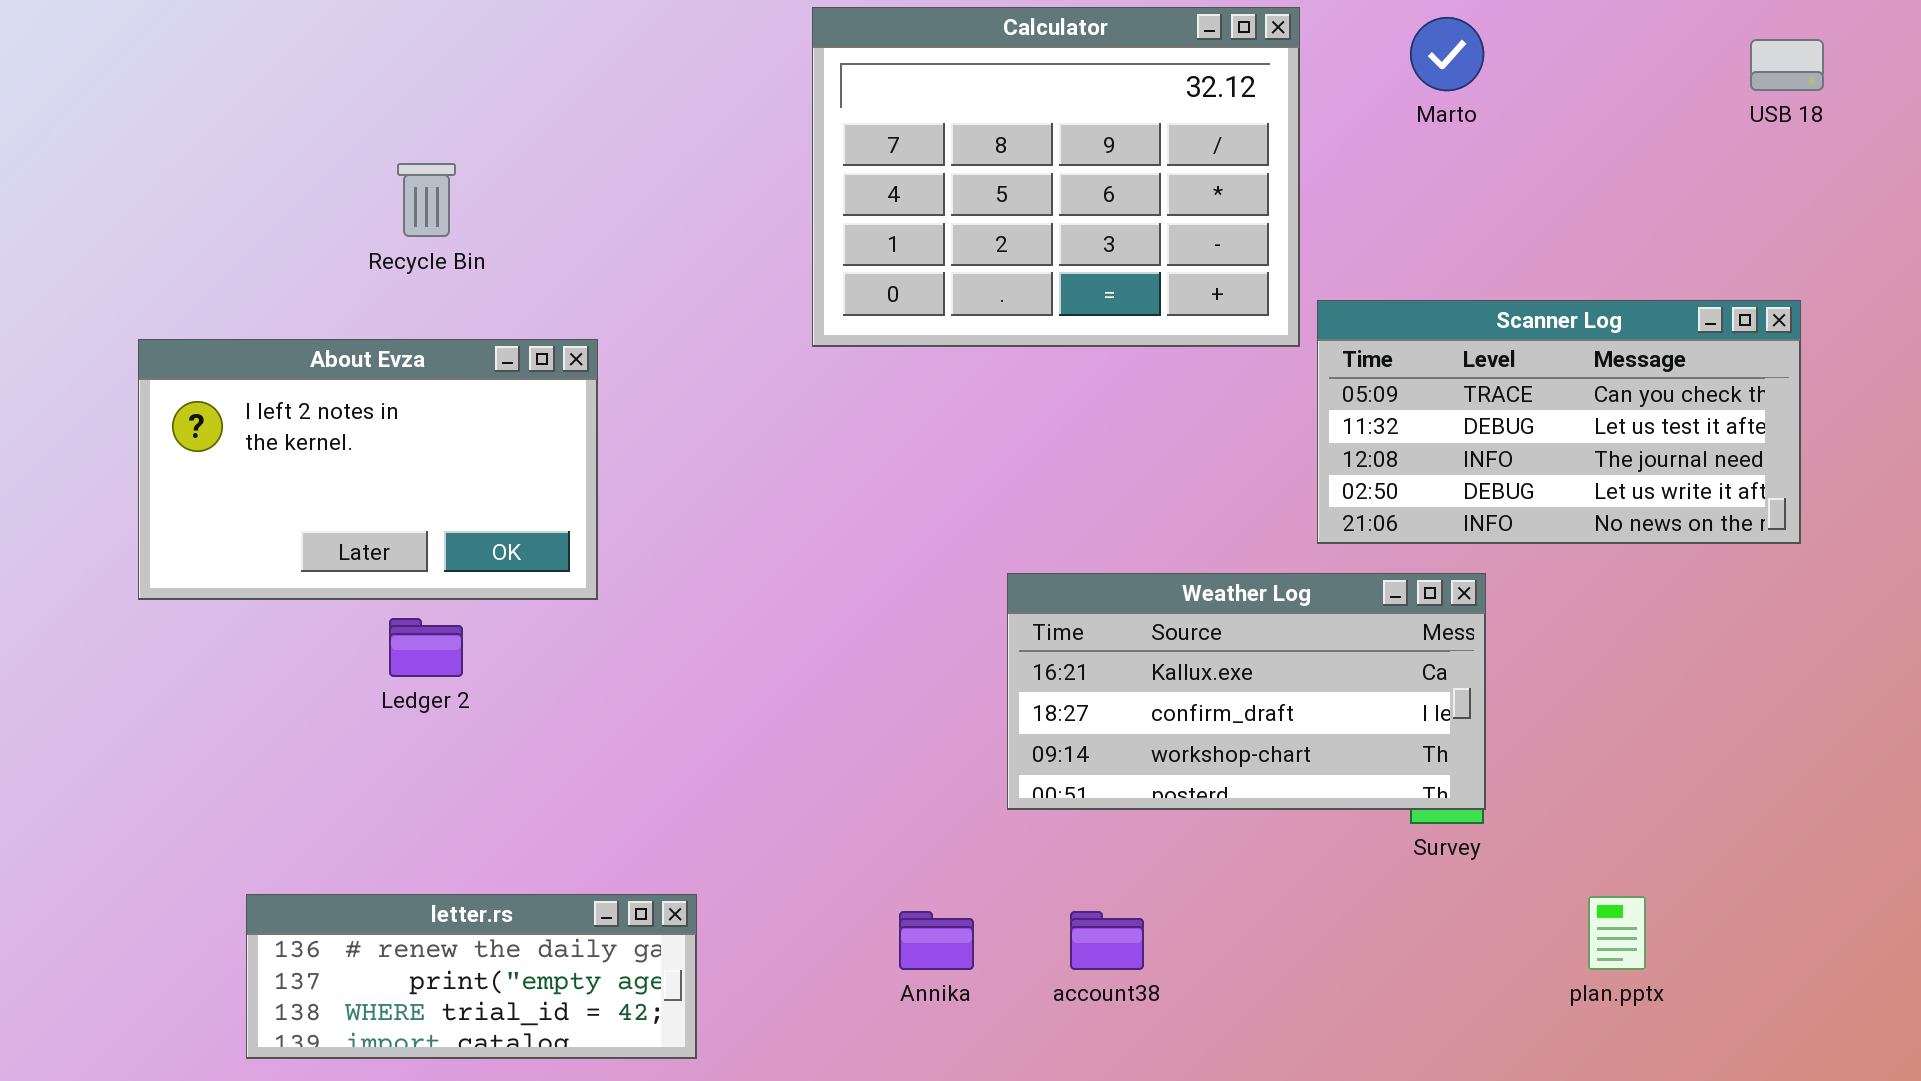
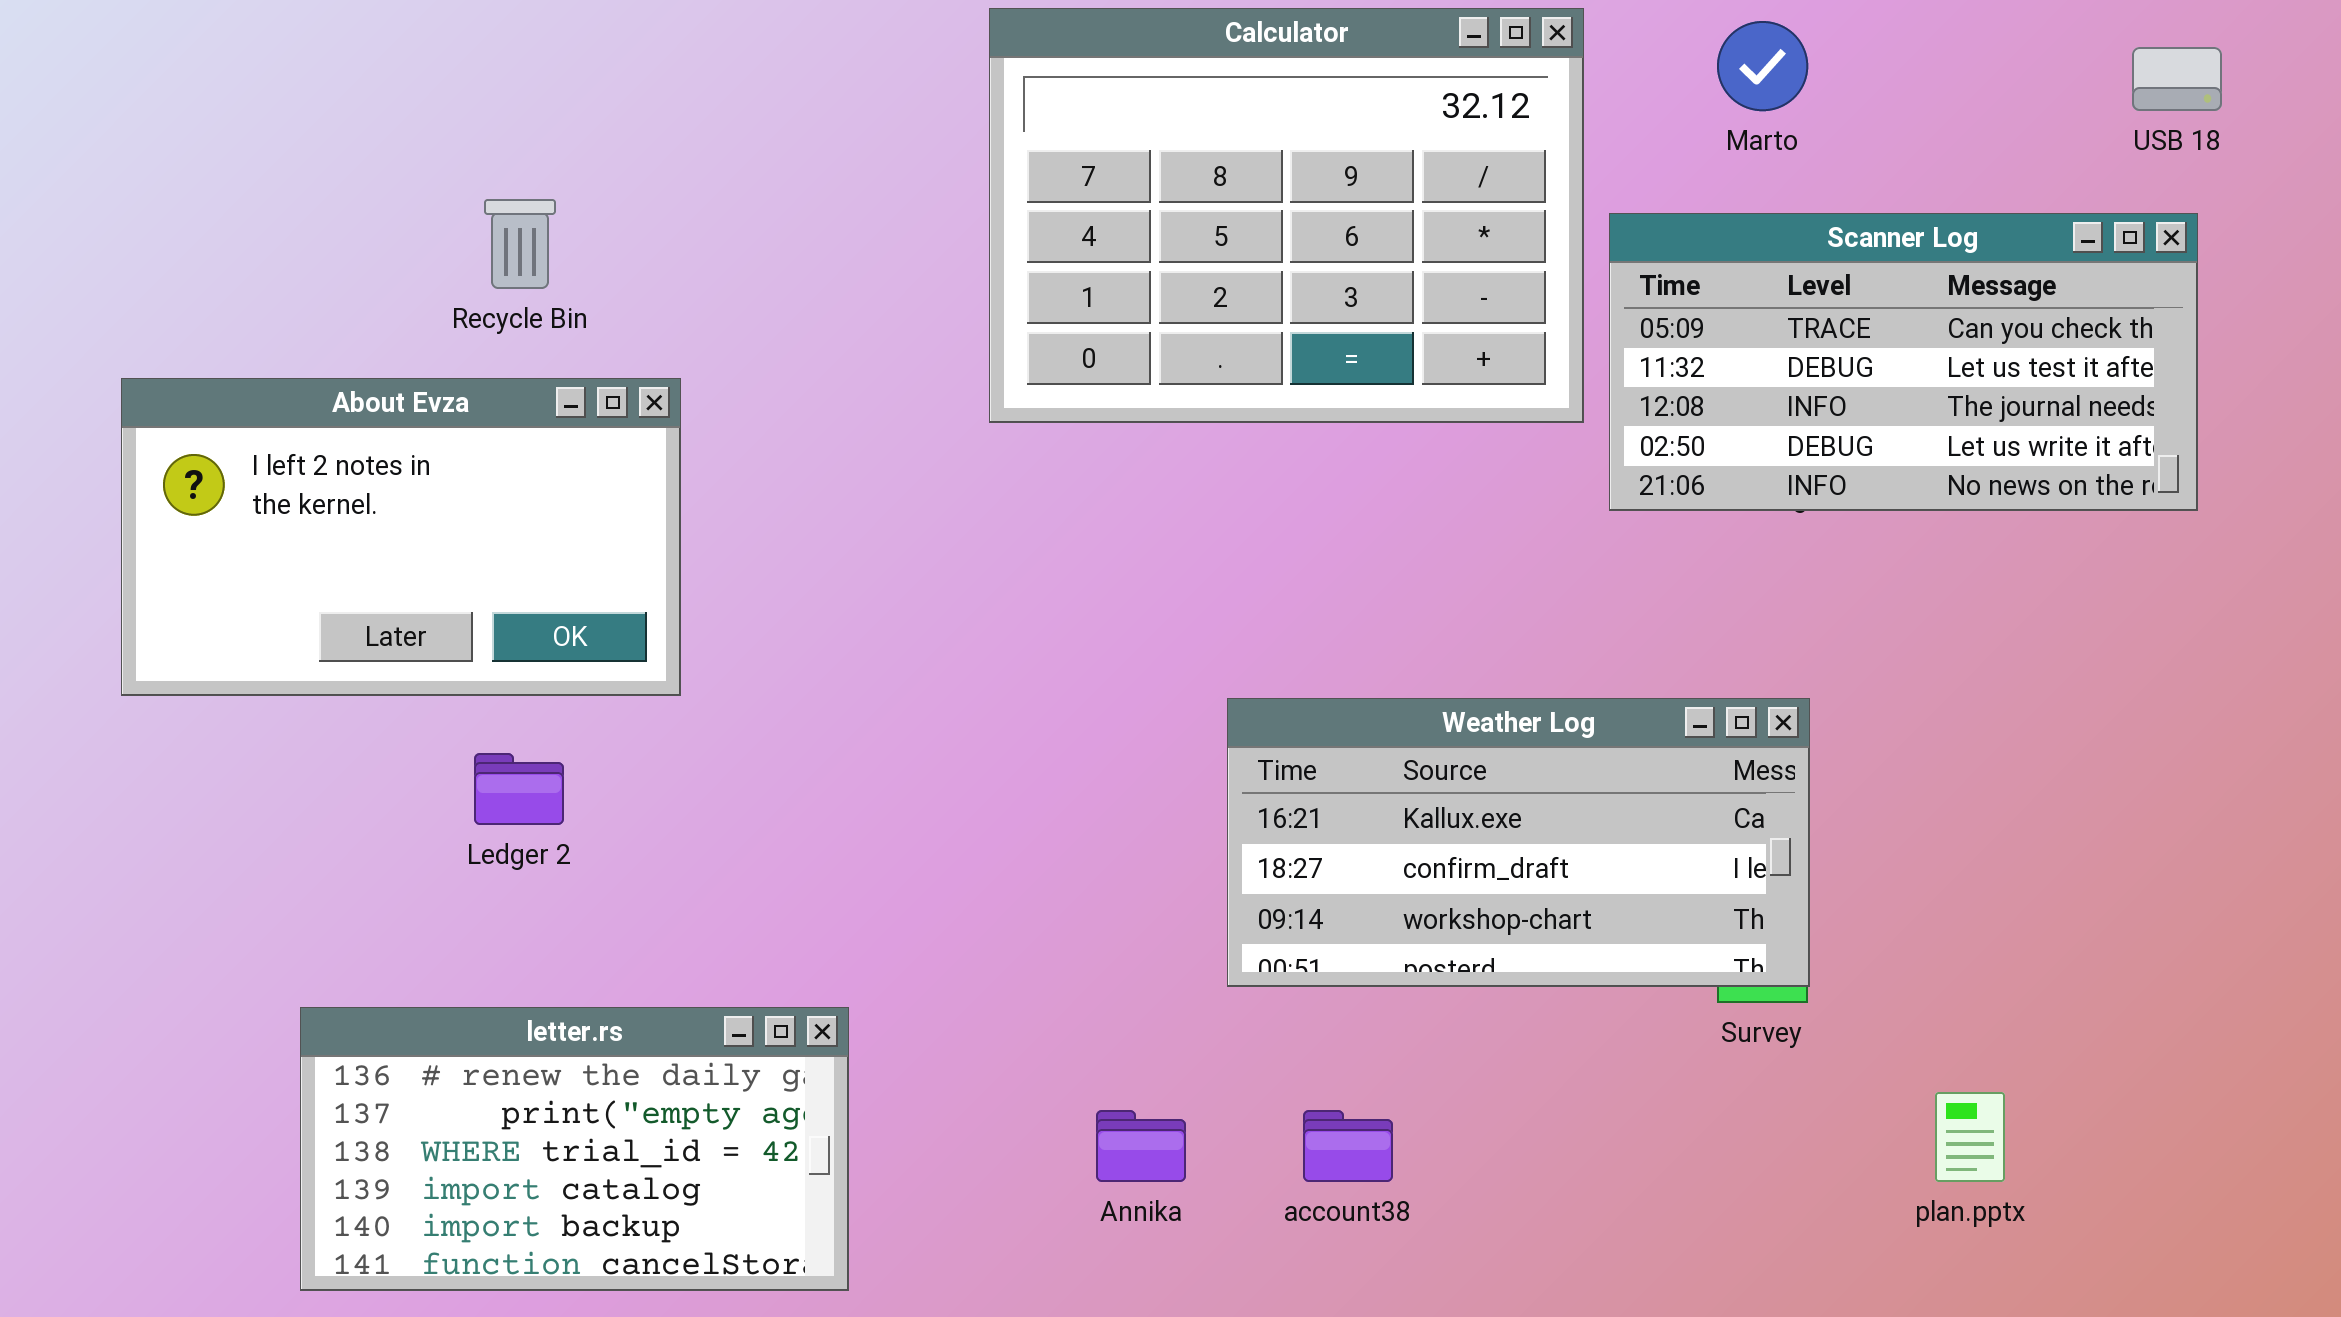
Scanner Log: [1317,300,1801,544] -> [1609,213,2198,511], moved
About Evza: [138,339,598,600] -> [121,378,681,696], moved
letter.rs: [246,894,697,1059] -> [300,1007,849,1291], resized

